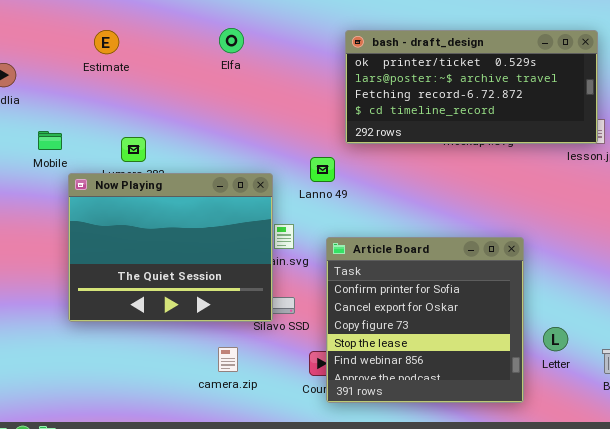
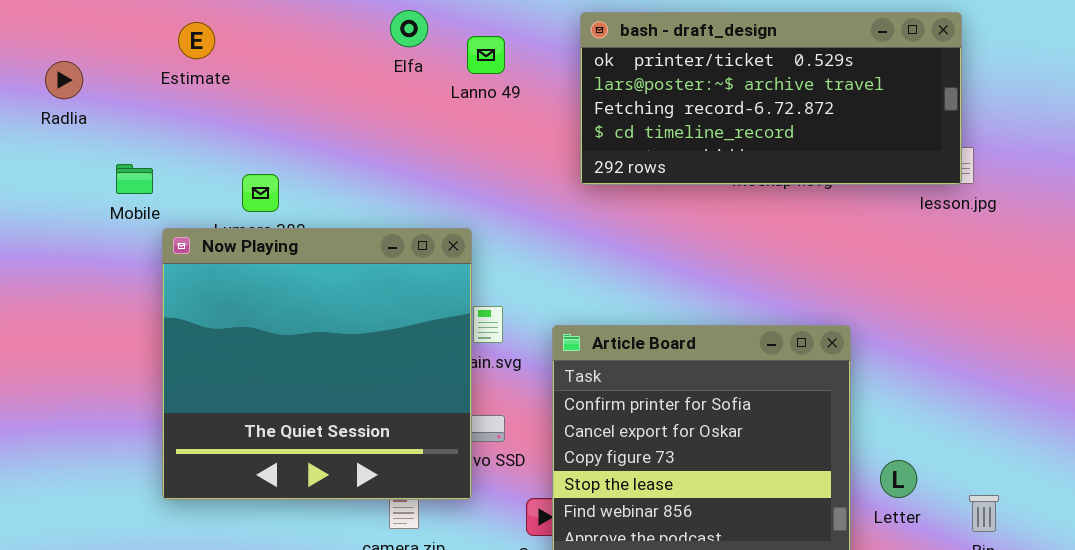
Estimate: [94,30,119,54] -> [178,22,215,59], moved
Lanno 49: [310,157,335,182] -> [467,36,505,74], moved
Now Playing: [68,173,273,322] -> [162,228,472,500], resized

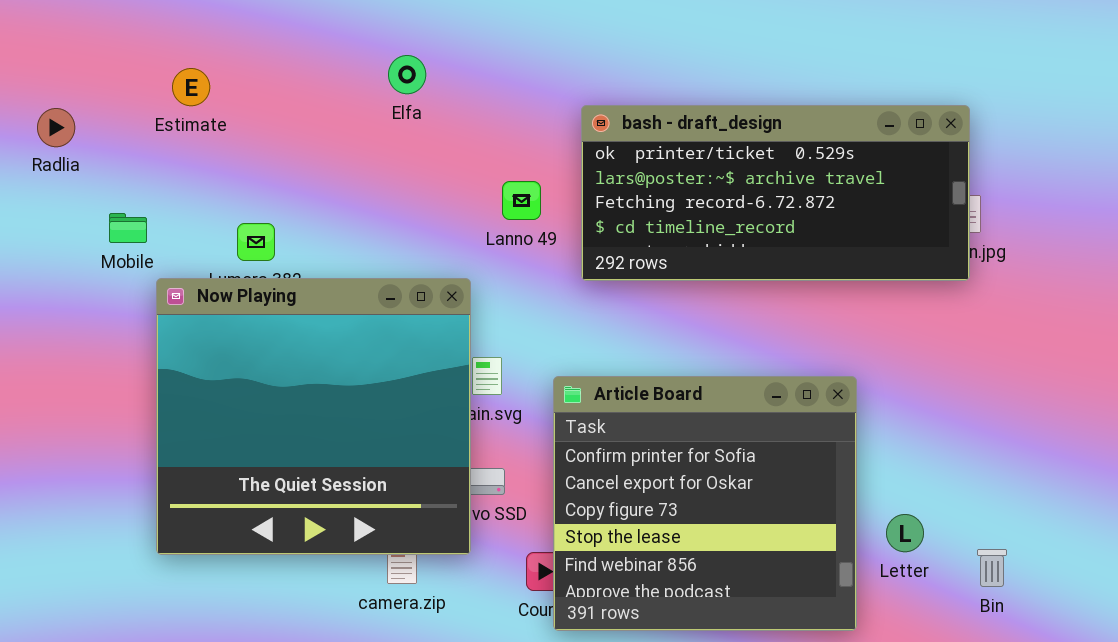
bash - draft_design: [580,12,962,185] -> [581,105,970,281], moved
Lanno 49: [467,36,505,74] -> [502,181,541,220], moved

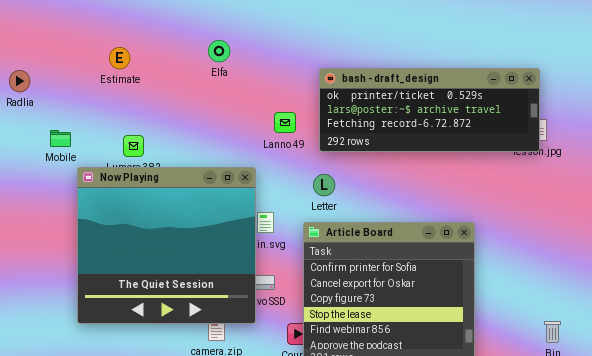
Estimate: [172,68,210,106] -> [109,47,130,69], moved
bash - draft_design: [581,105,970,281] -> [319,68,540,152], resized
Letter: [886,514,924,552] -> [313,174,335,196], moved

